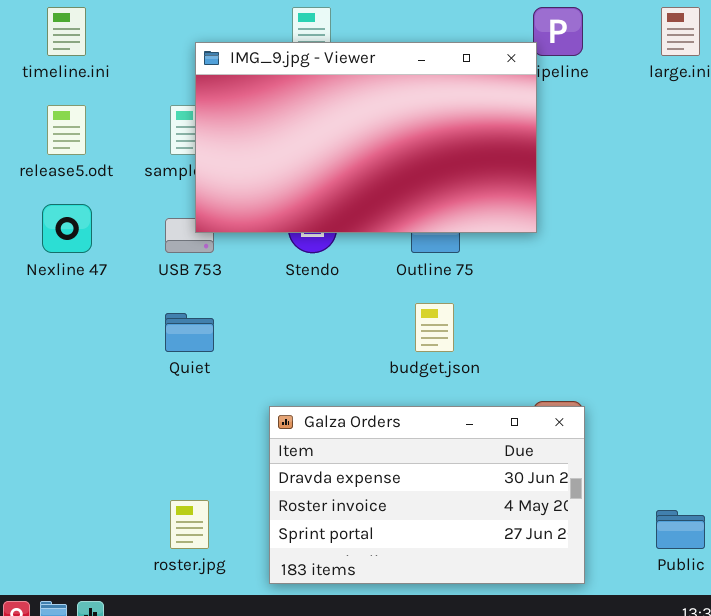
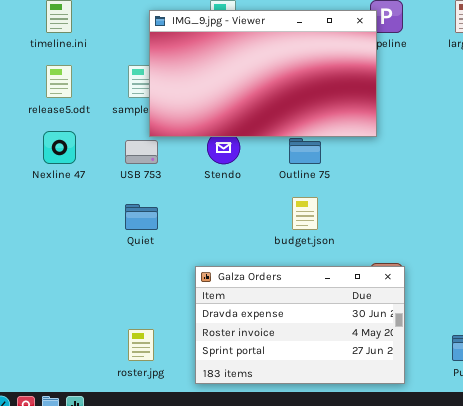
IMG_9.jpg - Viewer: [195,42,537,233] -> [149,10,377,137], moved

